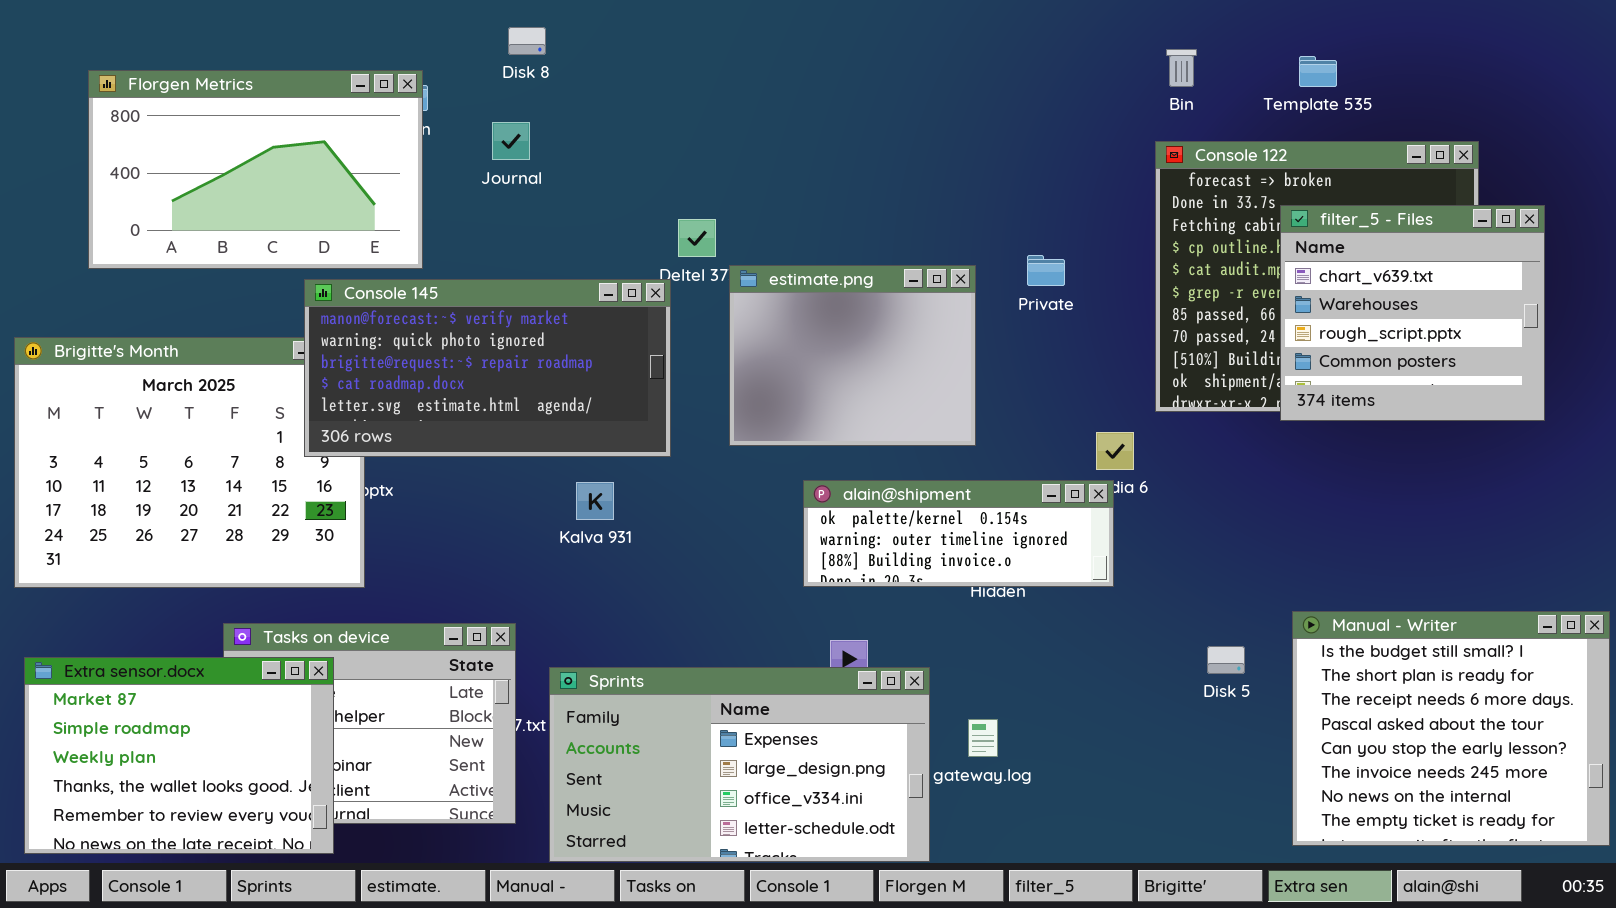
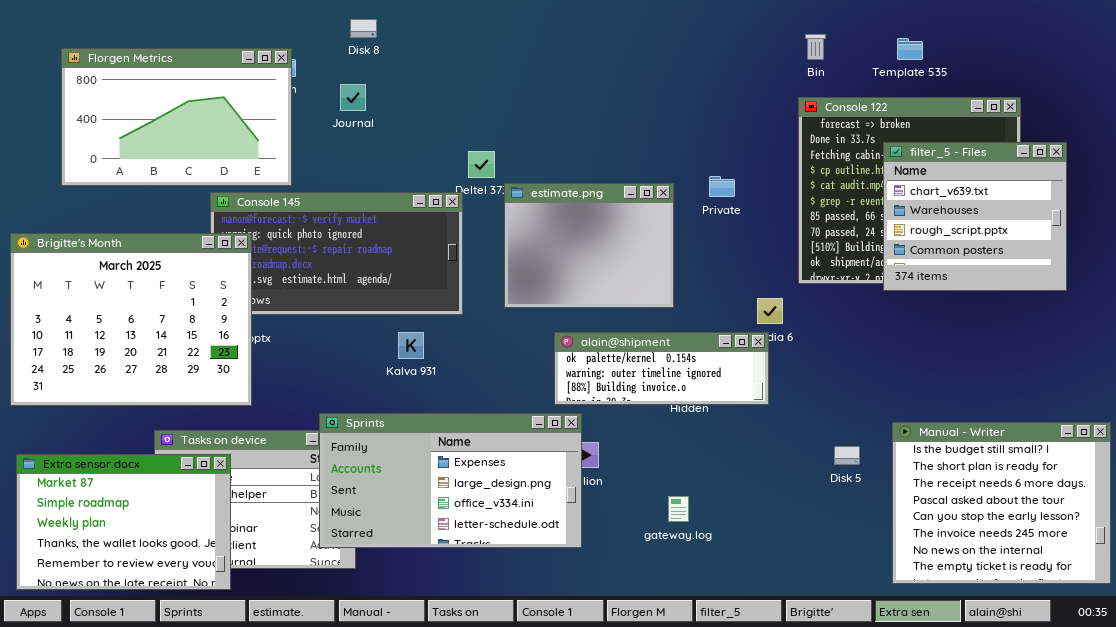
Brigitte's Month: [14,337,365,588] -> [10,233,252,406], raised
Sprints: [549,667,930,862] -> [319,413,582,548], moved

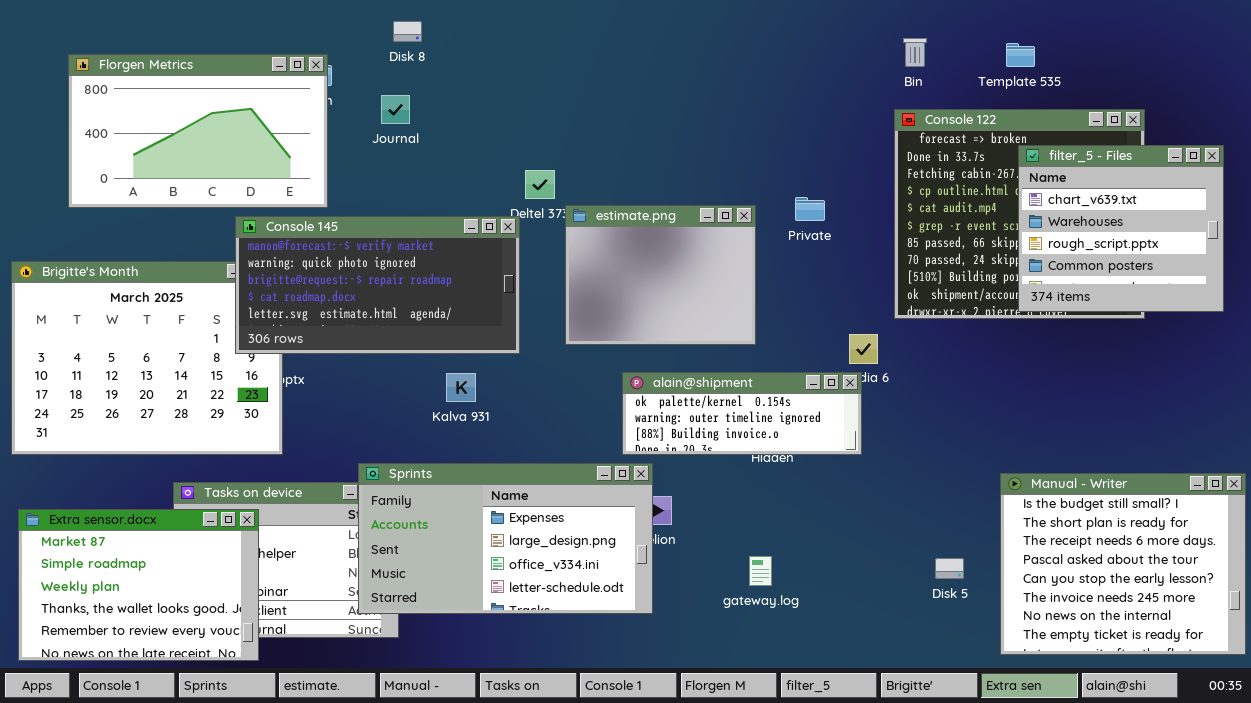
filter_5 - Files: [883,142,1067,291] -> [1018,145,1224,312], moved
Console 145: [210,192,463,315] -> [235,216,520,354], raised
Disk 5: [834,446,860,465] -> [935,558,964,579], moved

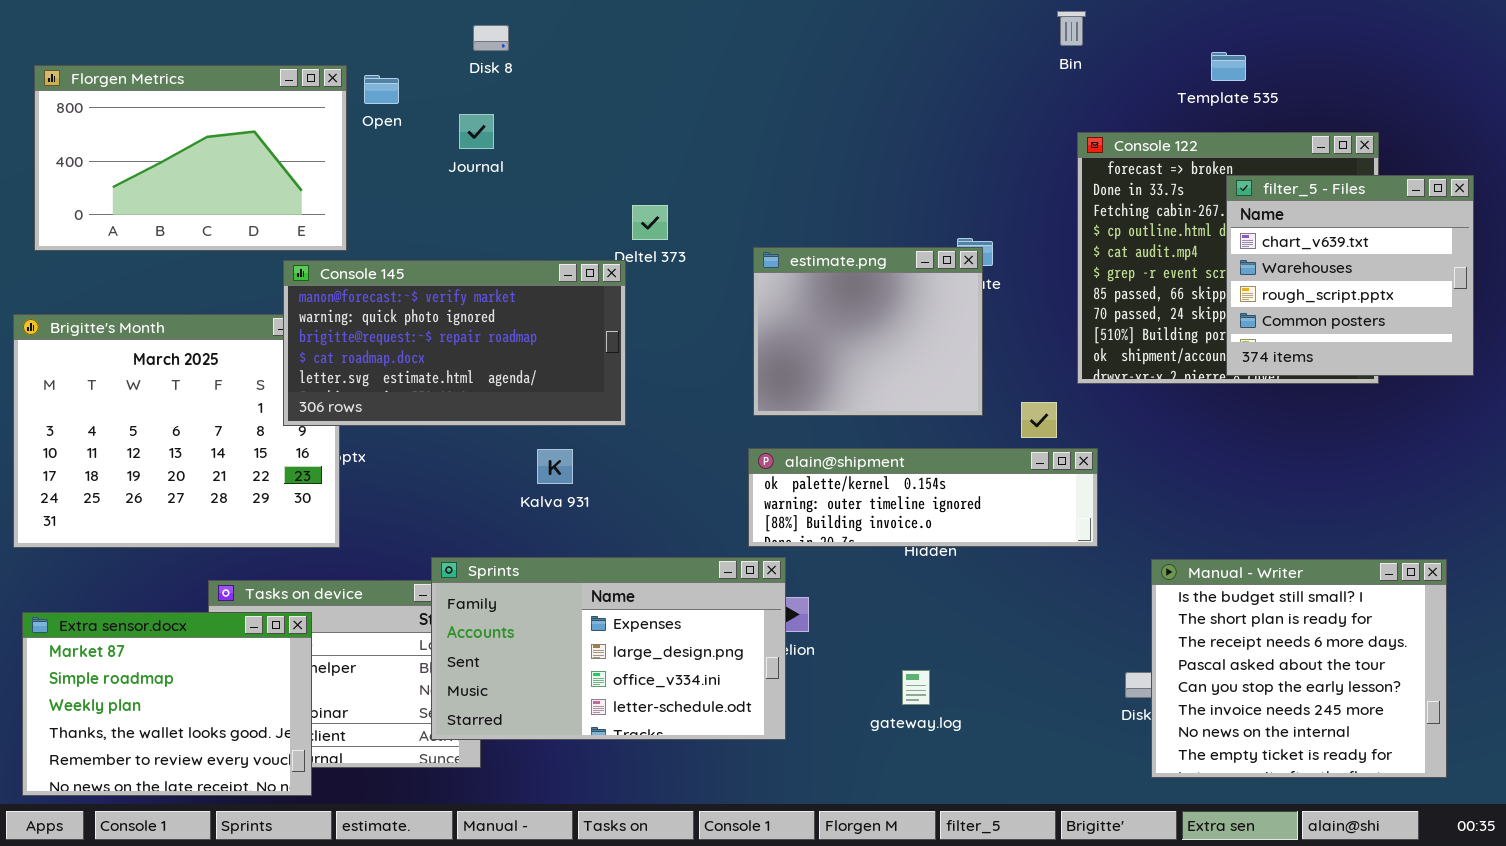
Bin: [903,38,927,67] -> [1057,11,1086,46], moved
Florgen Metrics: [68,54,328,208] -> [34,65,347,251], moved
estimate.png: [565,205,756,345] -> [753,247,983,416], moved
alain@shipment: [622,372,862,455] -> [748,448,1098,547], resized
Manual - Writer: [1000,473,1246,655] -> [1151,559,1447,778], moved

